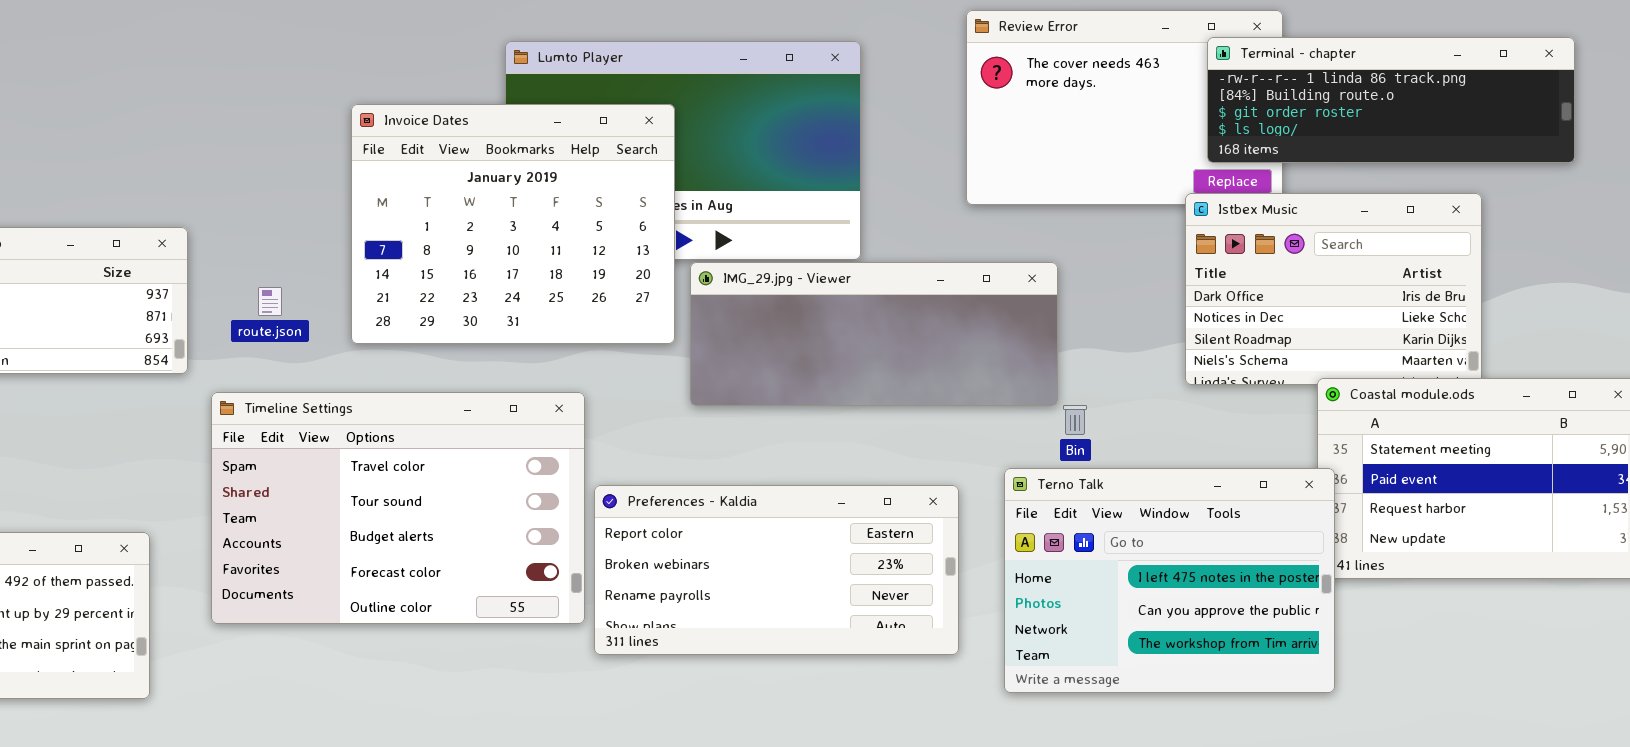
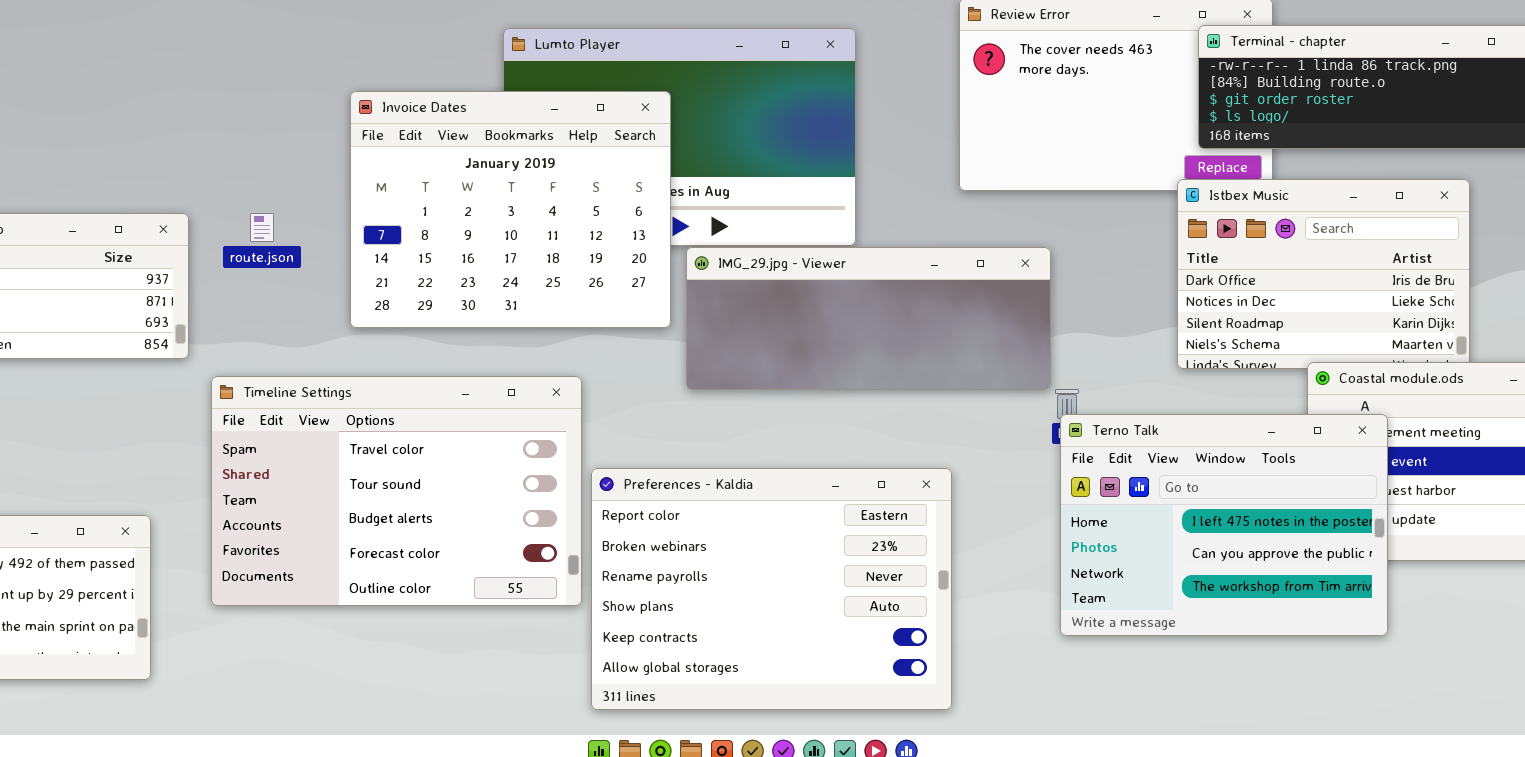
route.json: [258,287,282,316] -> [250,213,274,242], moved
Terno Talk: [1004,468,1335,693] -> [1060,414,1388,636], moved
Preferences - Kaldia: [594,485,959,655] -> [591,468,952,710], resized

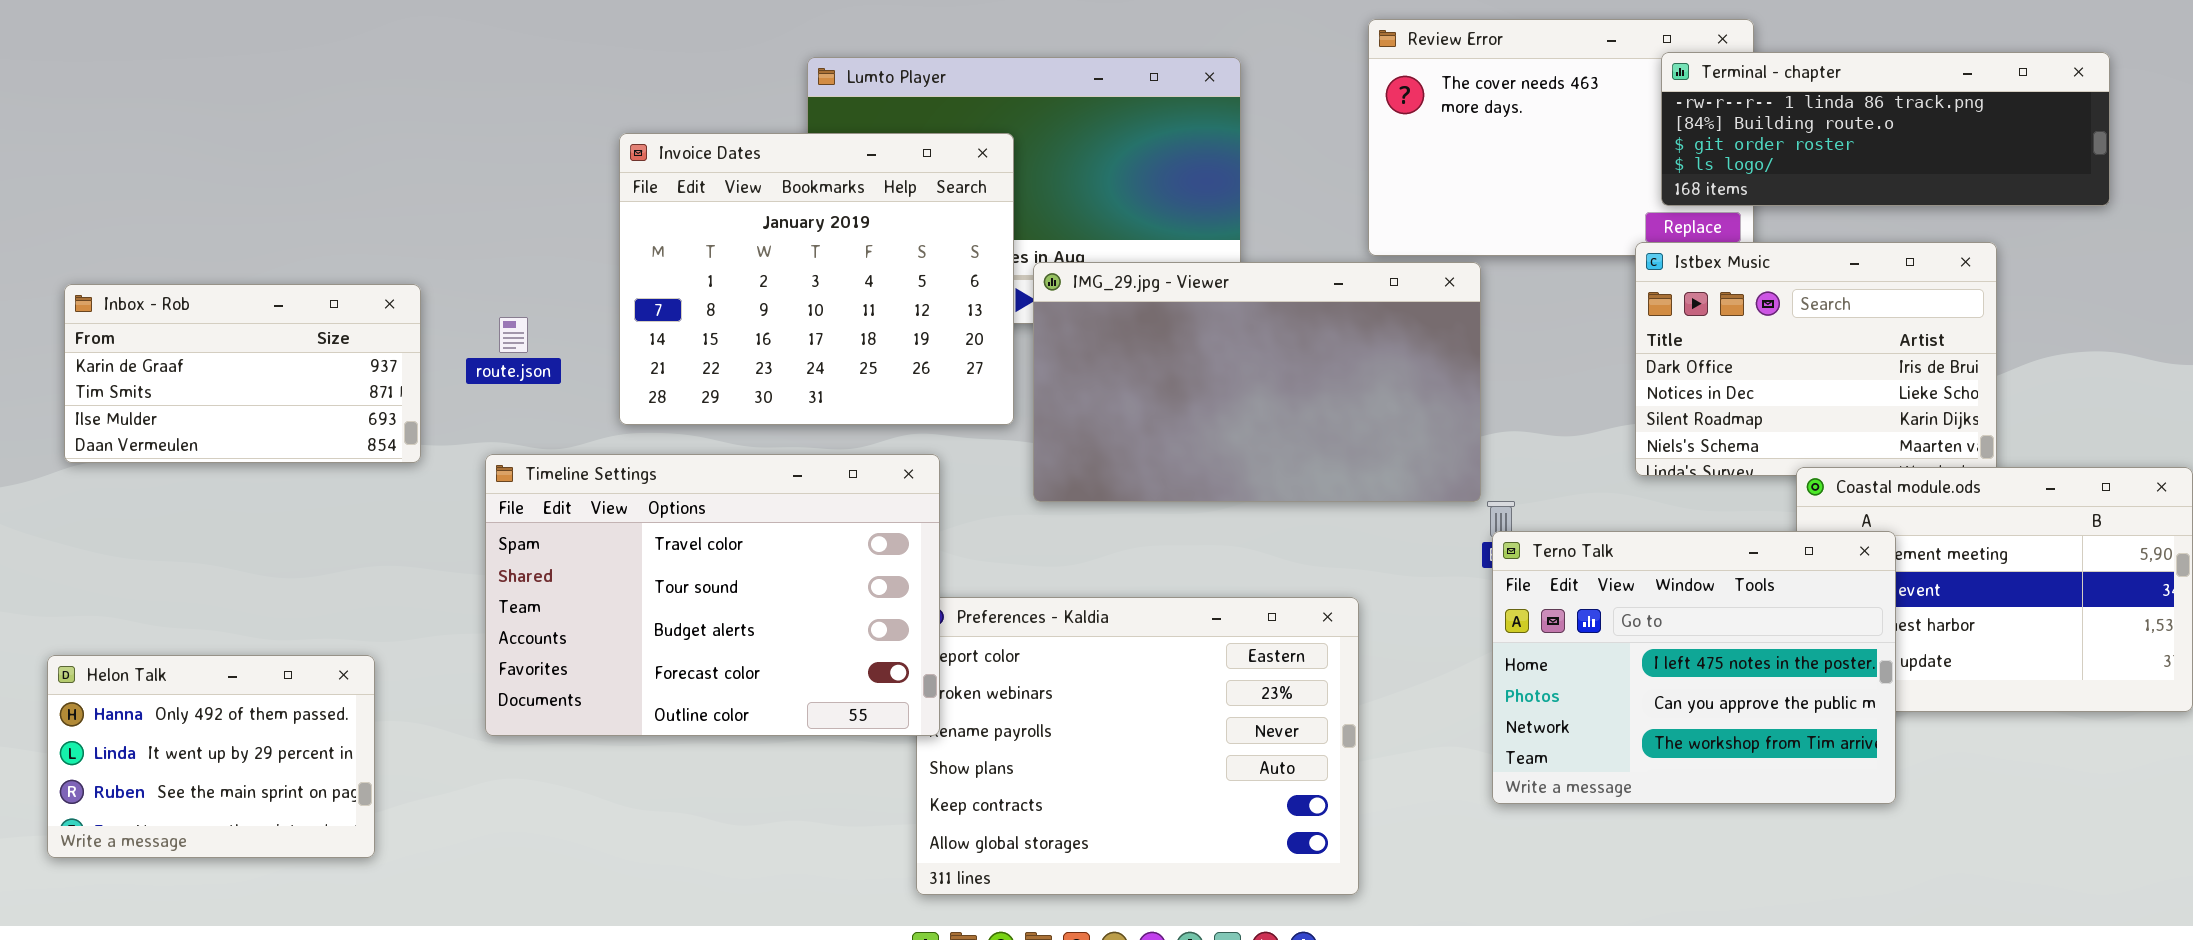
route.json: [250,213,274,242] -> [499,317,528,353], moved
IMG_29.jpg - Viewer: [686,247,1051,390] -> [1033,262,1481,502], resized
Timeline Settings: [211,376,582,606] -> [485,454,940,736], moved

